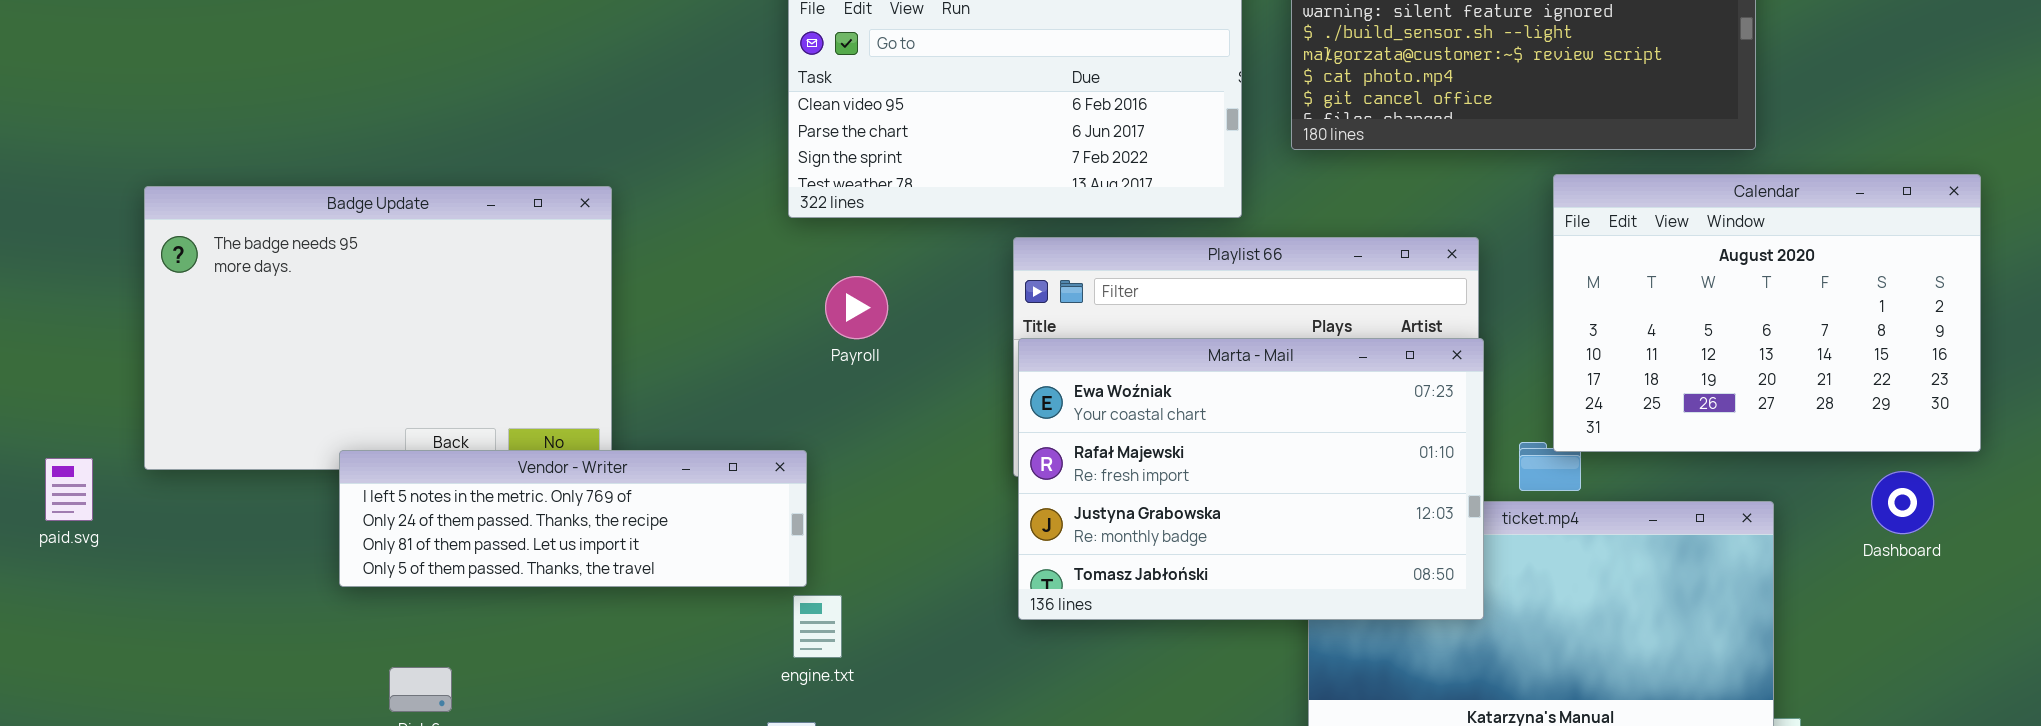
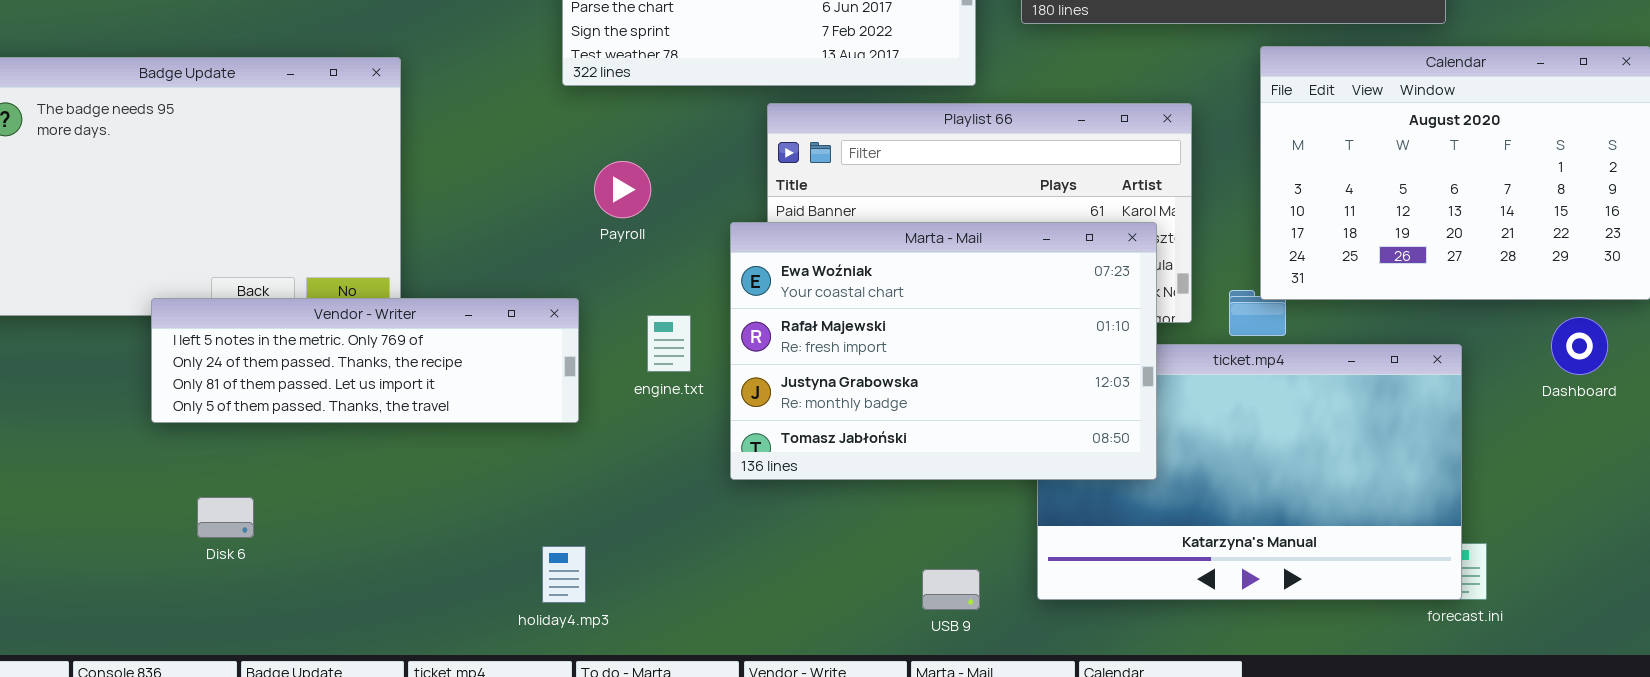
Payroll: [825,276,888,339] -> [594,161,651,218], moved
Marta - Mail: [1018,338,1484,620] -> [730,222,1157,480], moved
engine.txt: [793,595,842,658] -> [647,315,691,372], moved

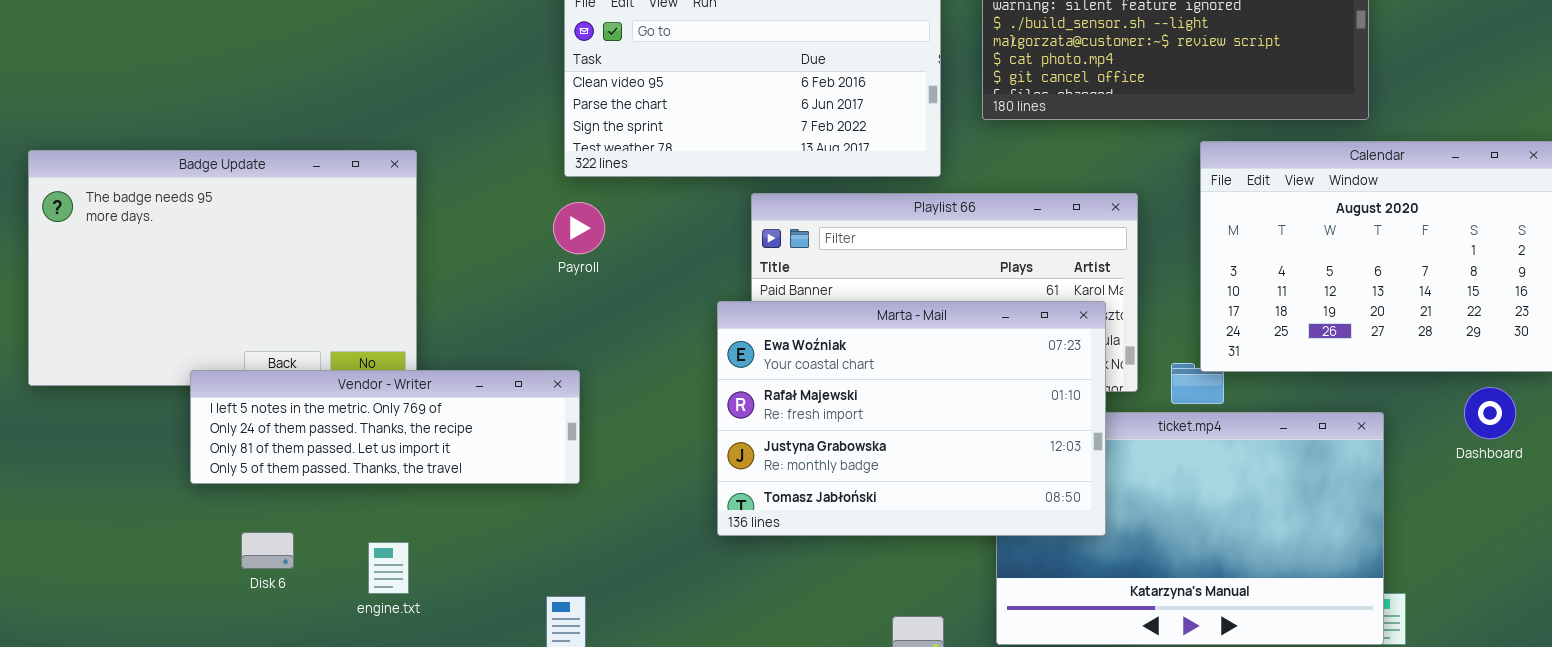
Payroll: [594,161,651,218] -> [553,202,605,254], moved
engine.txt: [647,315,691,372] -> [368,542,409,594], moved
Disk 6: [197,497,254,538] -> [241,532,294,569], moved

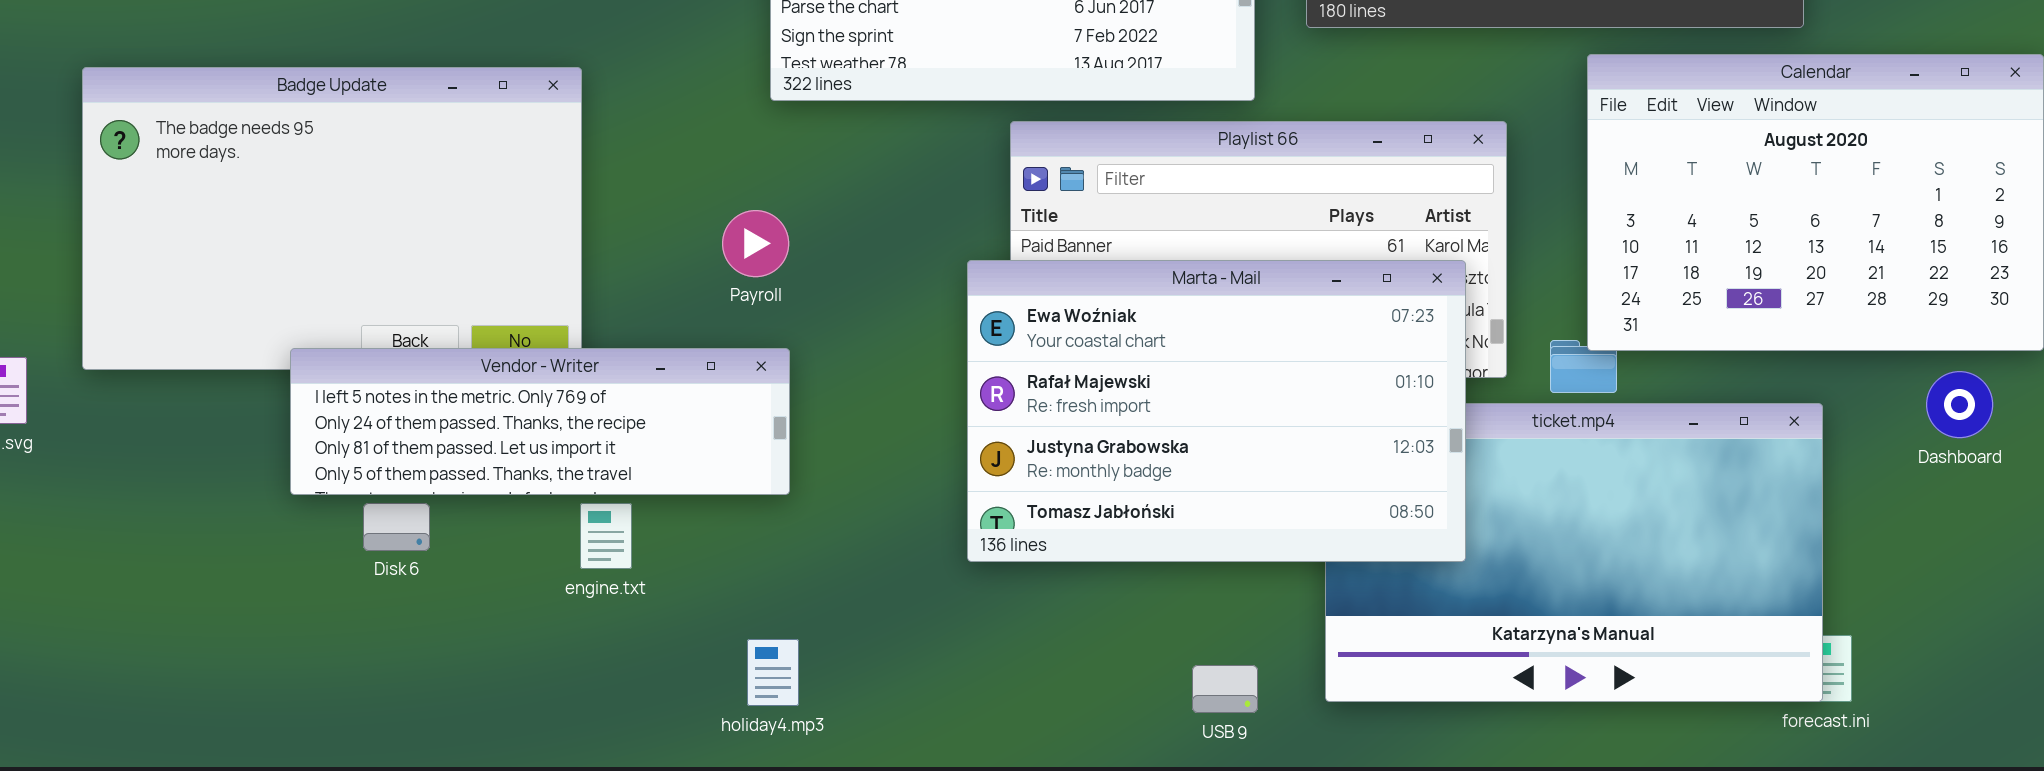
Payroll: [553,202,605,254] -> [722,210,789,277], moved
Disk 6: [241,532,294,569] -> [363,503,430,551], moved
engine.txt: [368,542,409,594] -> [580,503,632,569], moved

